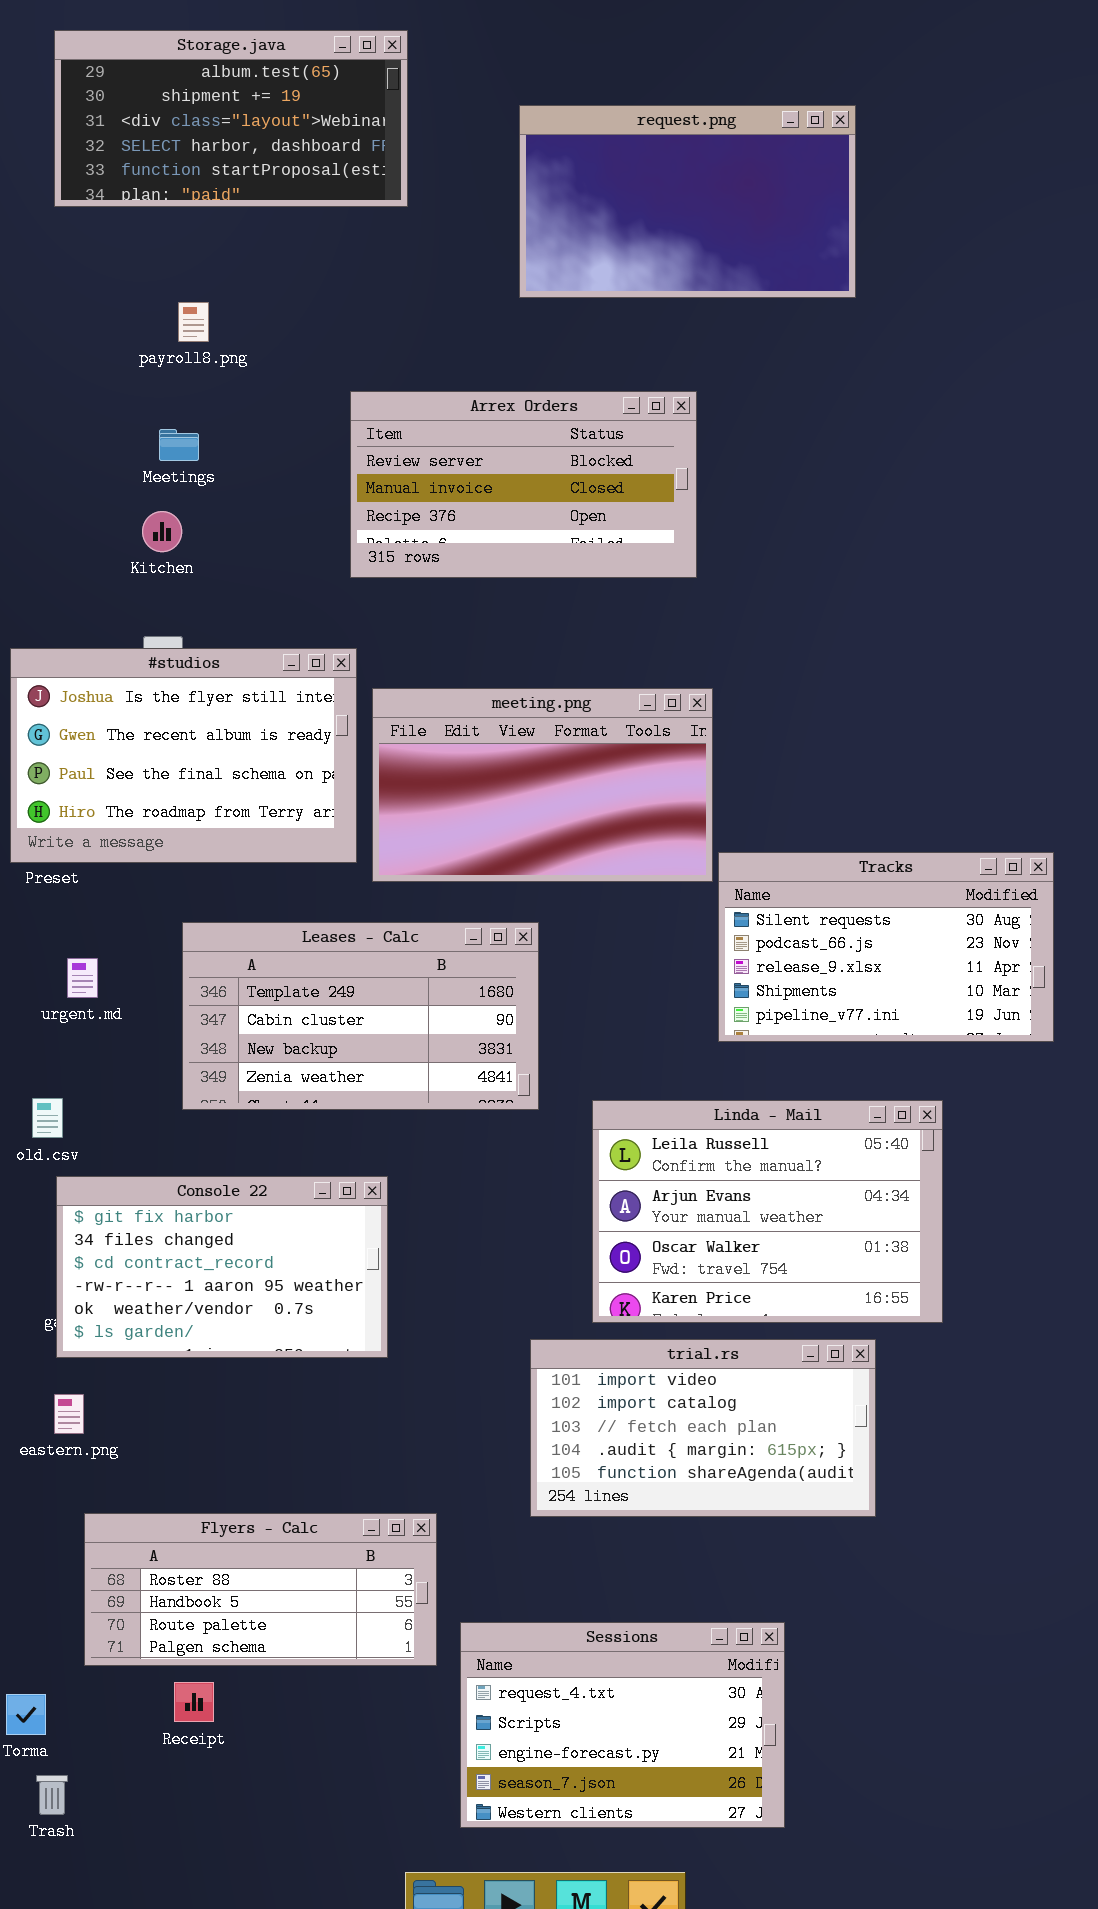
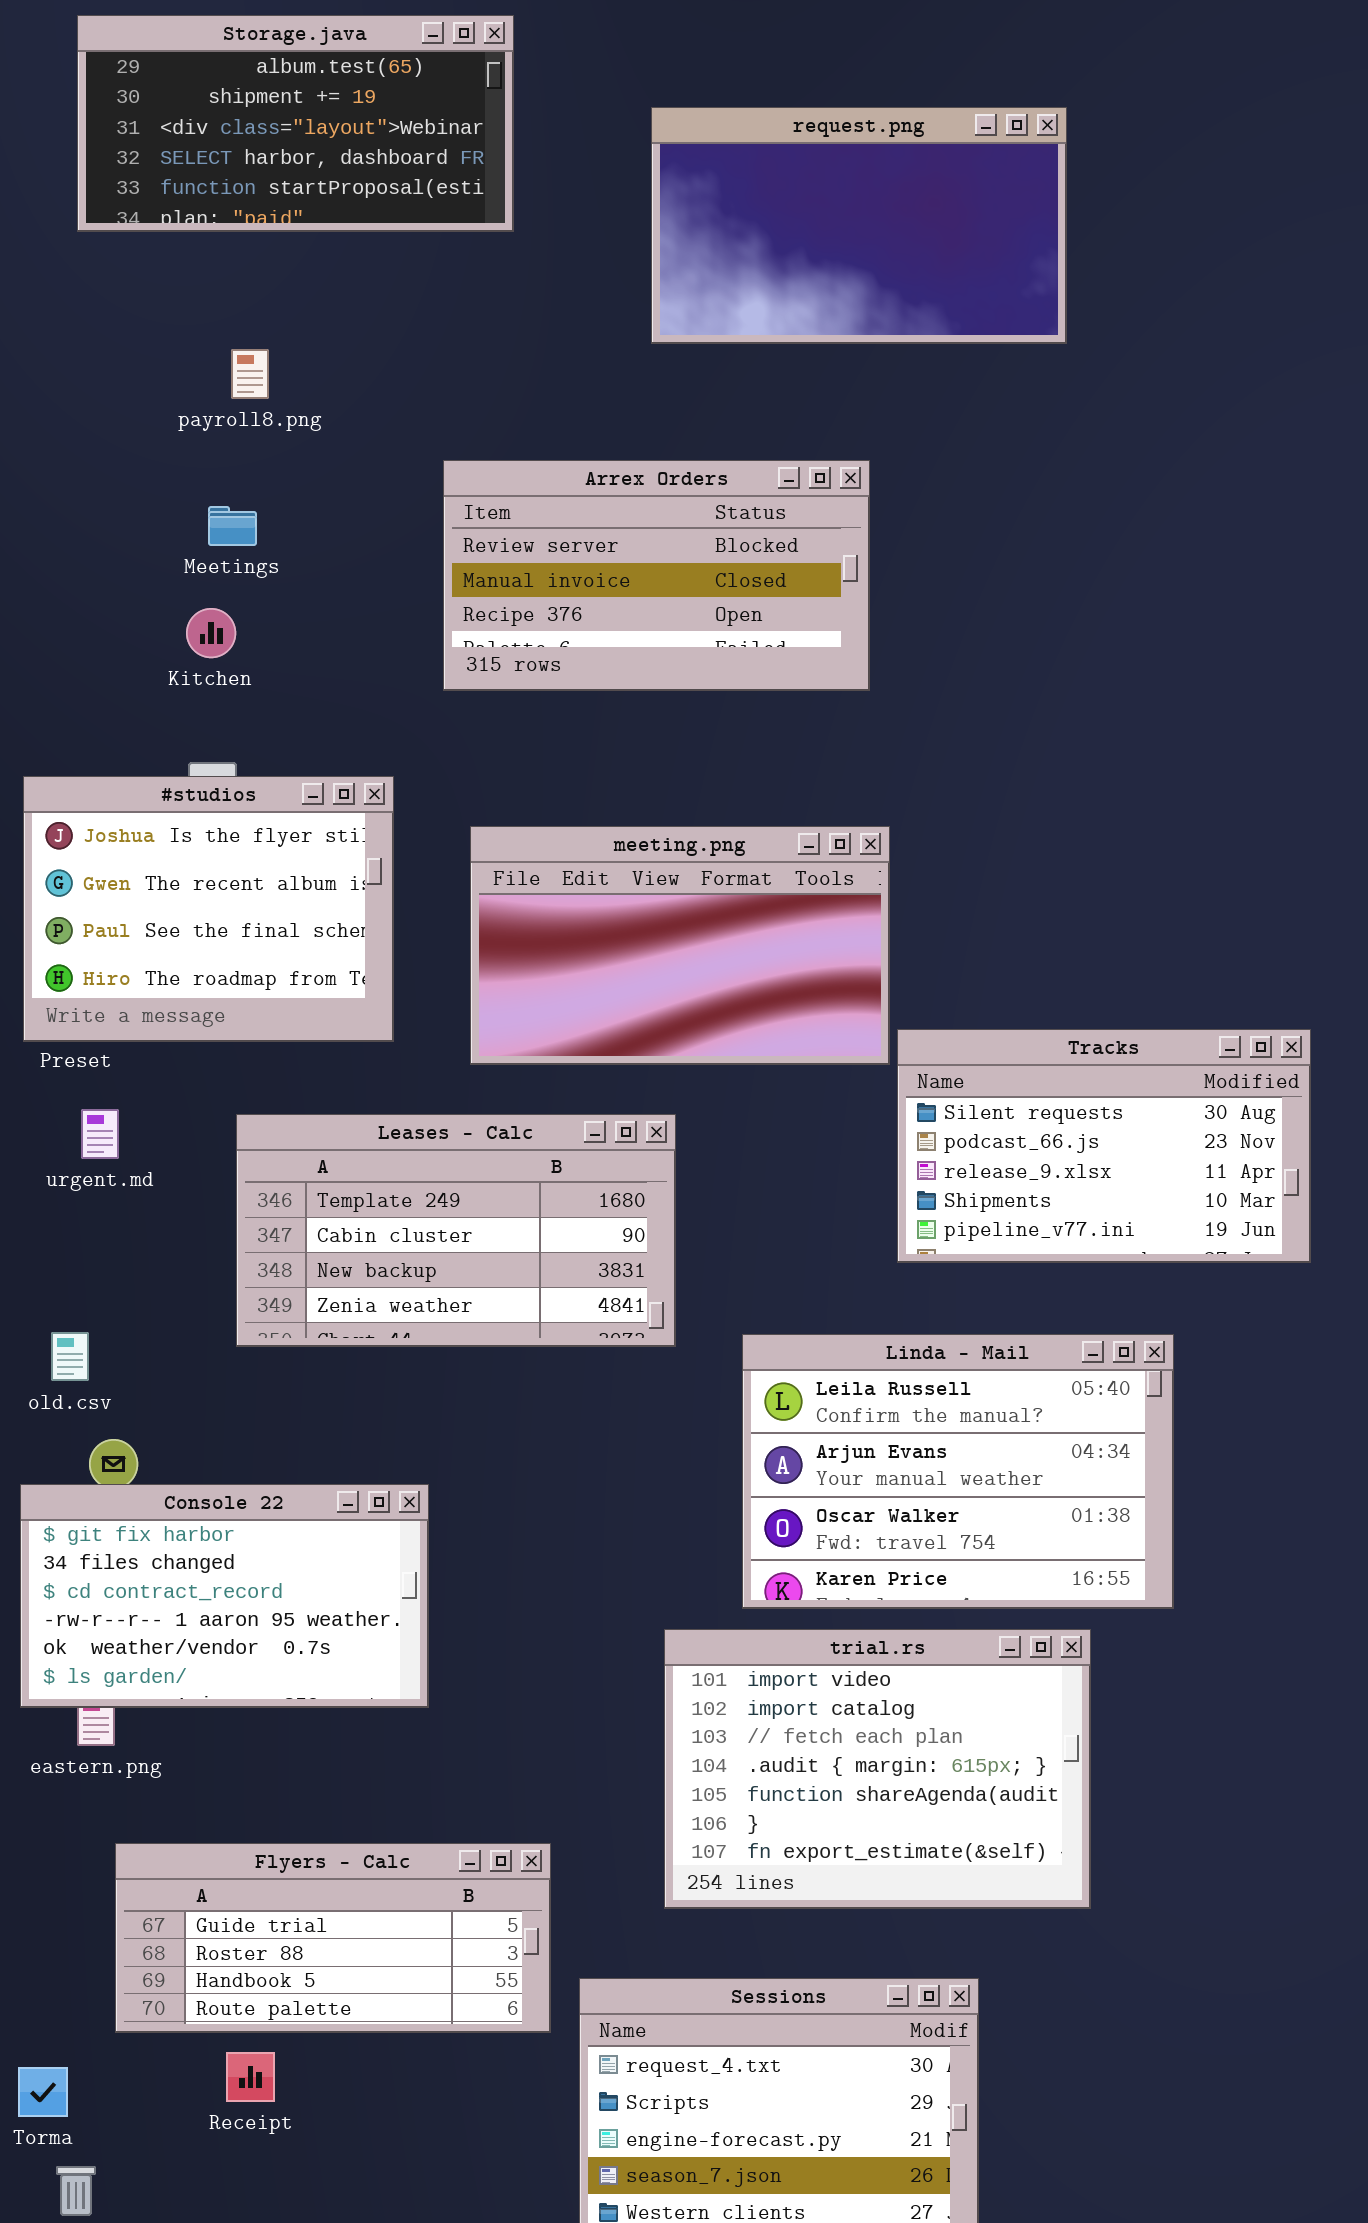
#studios: [10,648,357,863] -> [23,776,394,1042], resized
urgent.md: [67,958,98,998] -> [81,1109,119,1159], moved
Console 22: [56,1176,388,1358] -> [20,1484,429,1708], moved
trial.rs: [530,1339,876,1517] -> [664,1629,1091,1909], resized
Flyers - Calc: [84,1513,437,1666] -> [115,1843,551,2033], scrolled up 1 row

